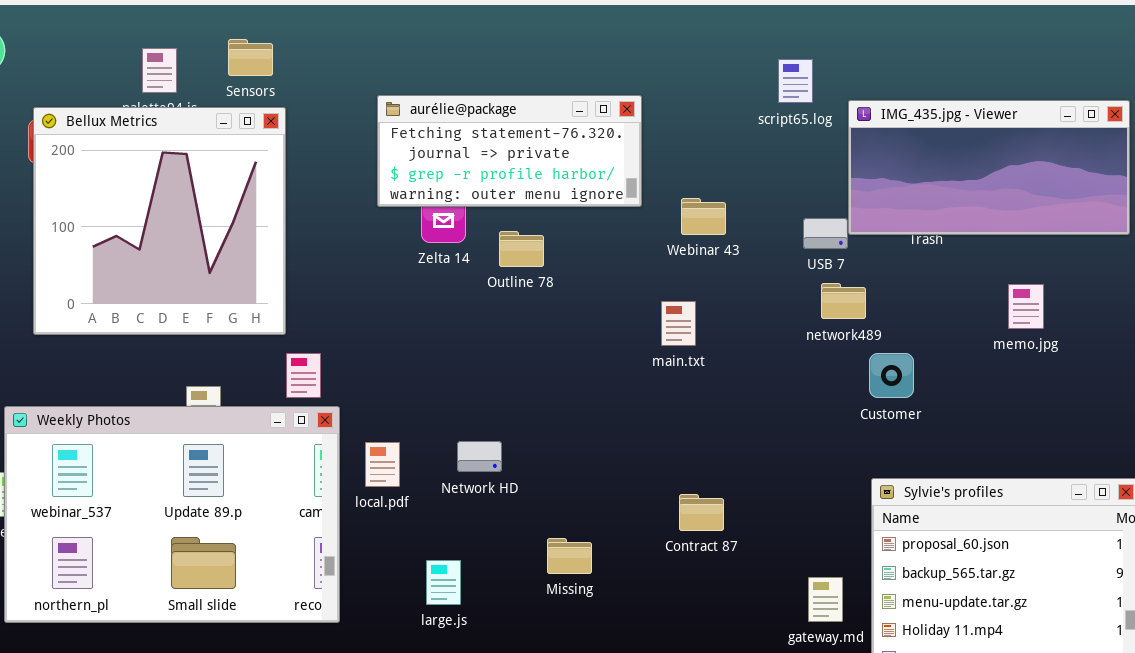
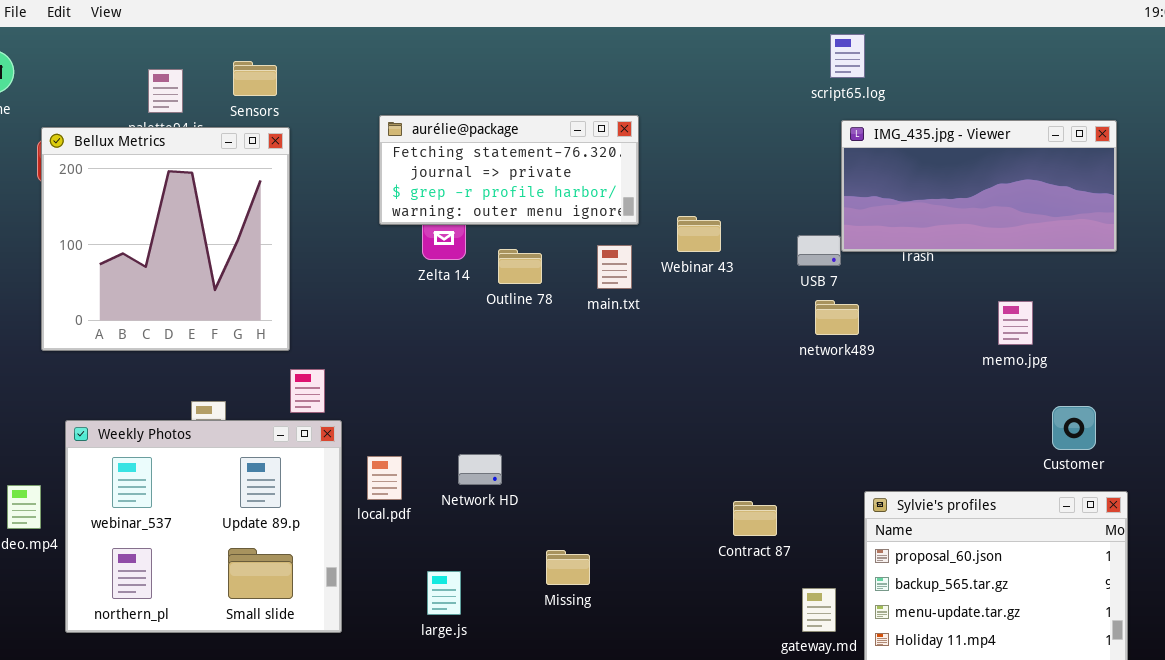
script65.log: [778,59,813,103] -> [830,34,865,78], moved
main.txt: [661,301,696,346] -> [597,245,632,289], moved
Customer: [869,353,914,398] -> [1052,406,1096,450], moved
Weekly Photos: [4,406,340,623] -> [65,420,342,633], resized
Contract 87: [679,494,724,531] -> [733,501,777,536], moved

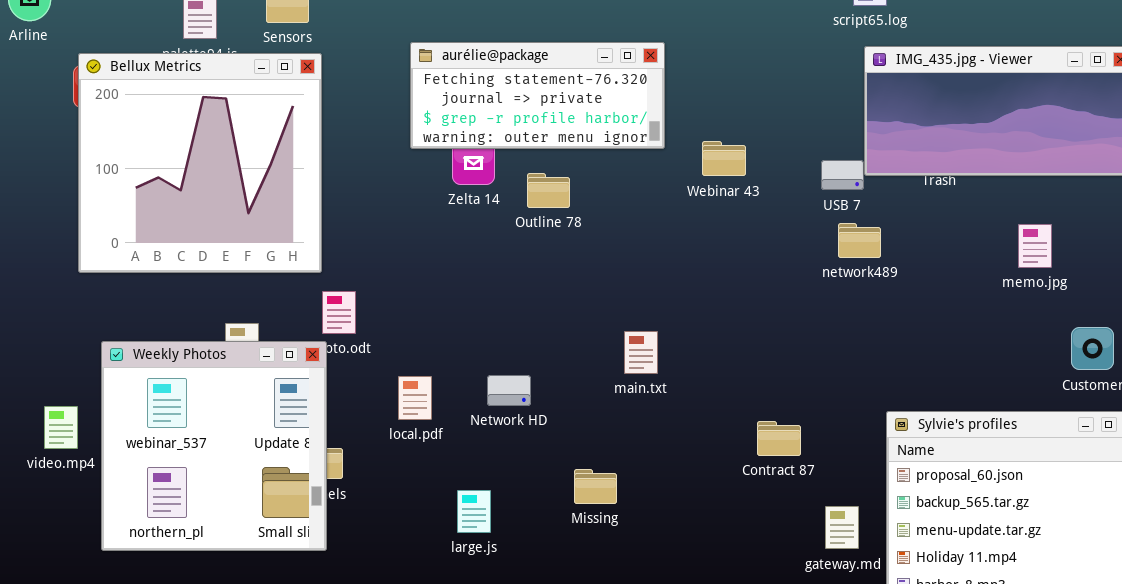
main.txt: [597,245,632,289] -> [624,331,658,374], moved
Weekly Photos: [65,420,342,633] -> [101,341,327,551], resized

